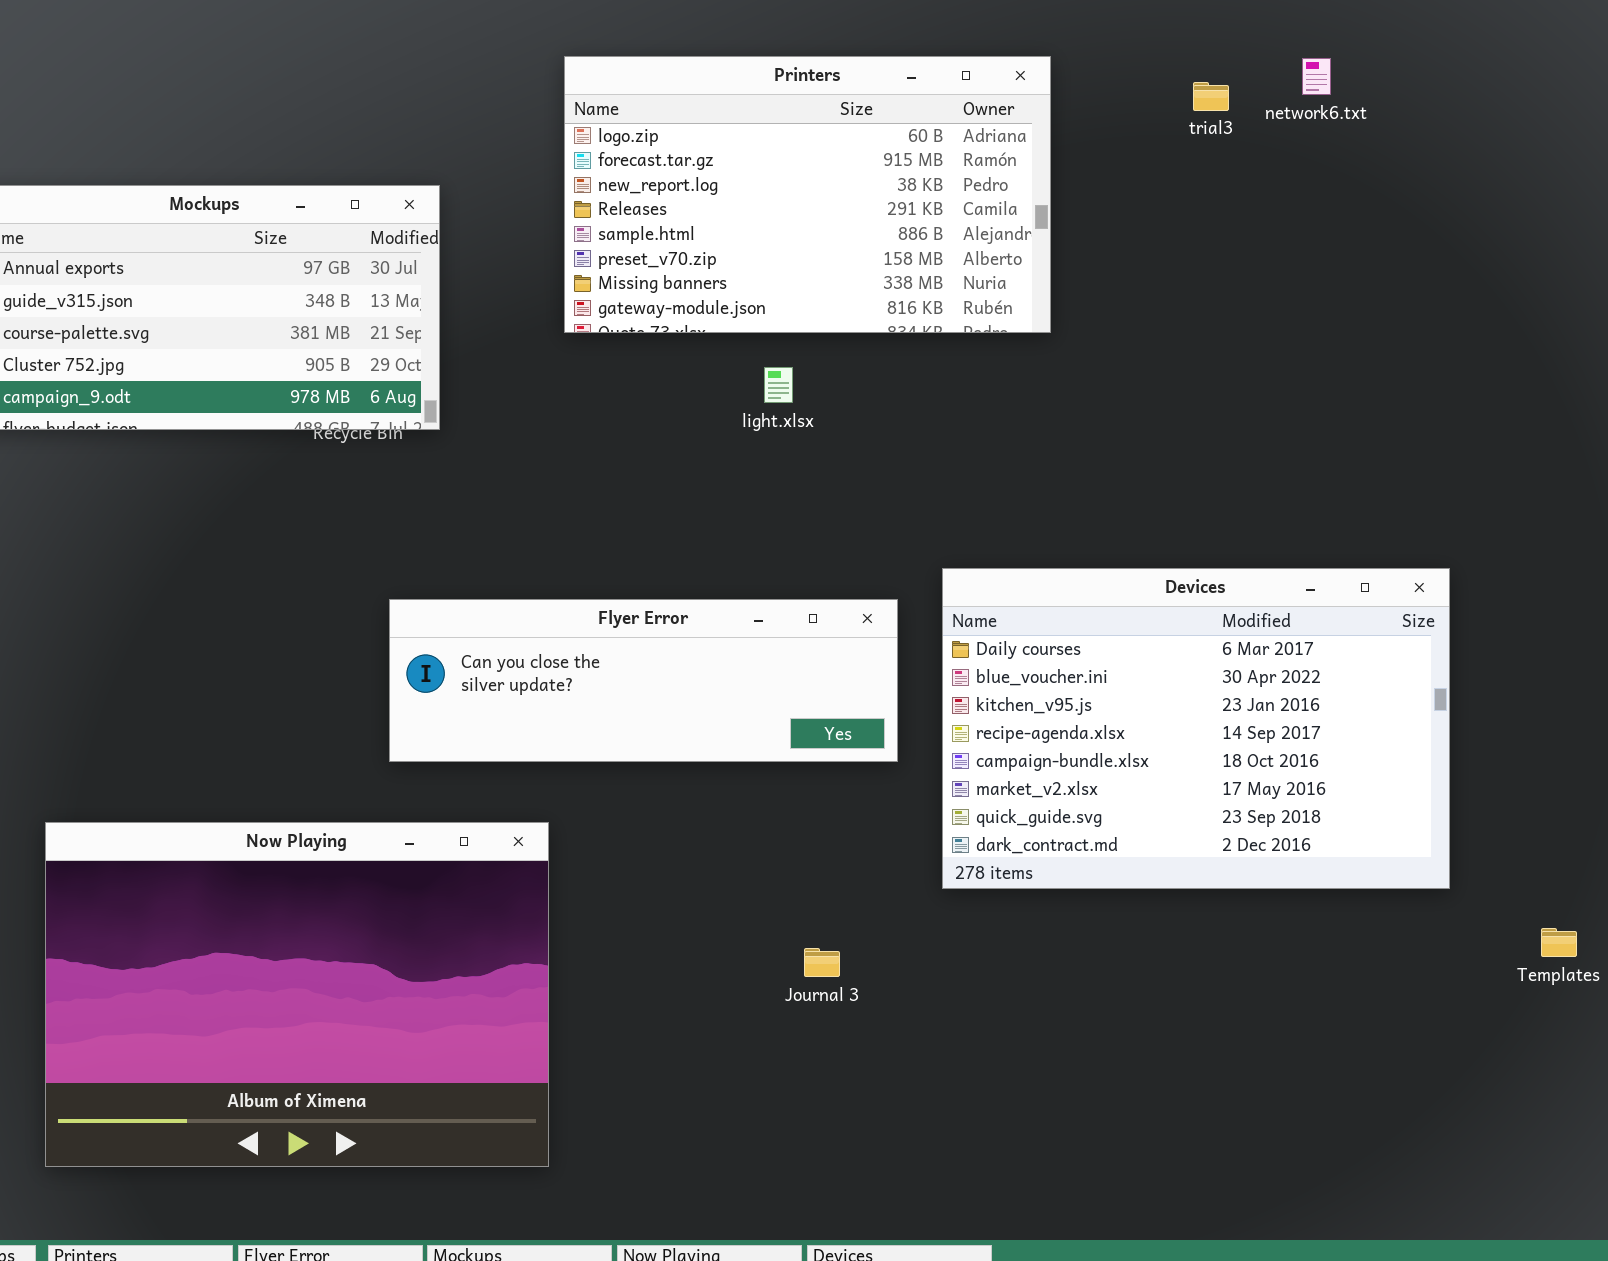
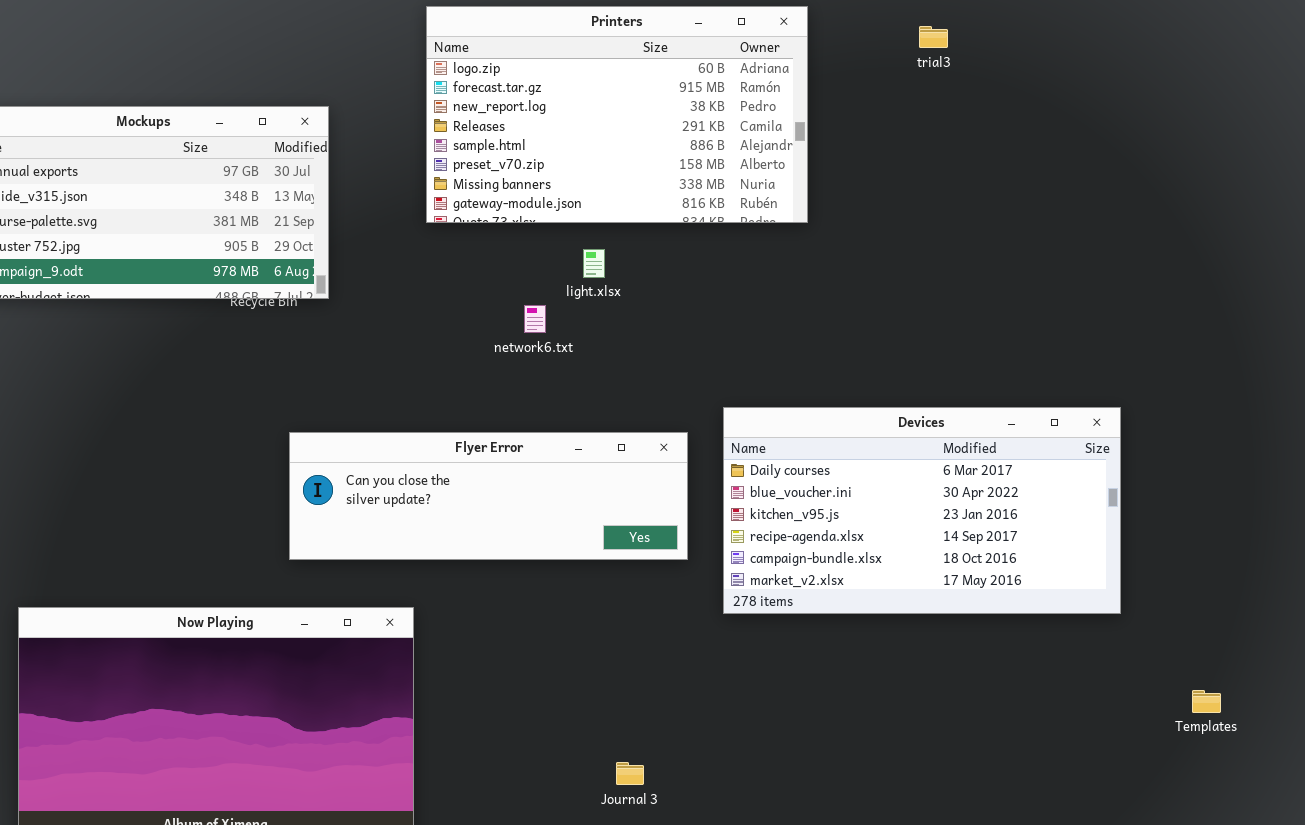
network6.txt: [1302,58,1331,95] -> [524,305,546,333], moved
Devices: [942,568,1450,889] -> [723,407,1121,614], resized
Journal 3: [804,948,840,977] -> [616,762,644,785], moved

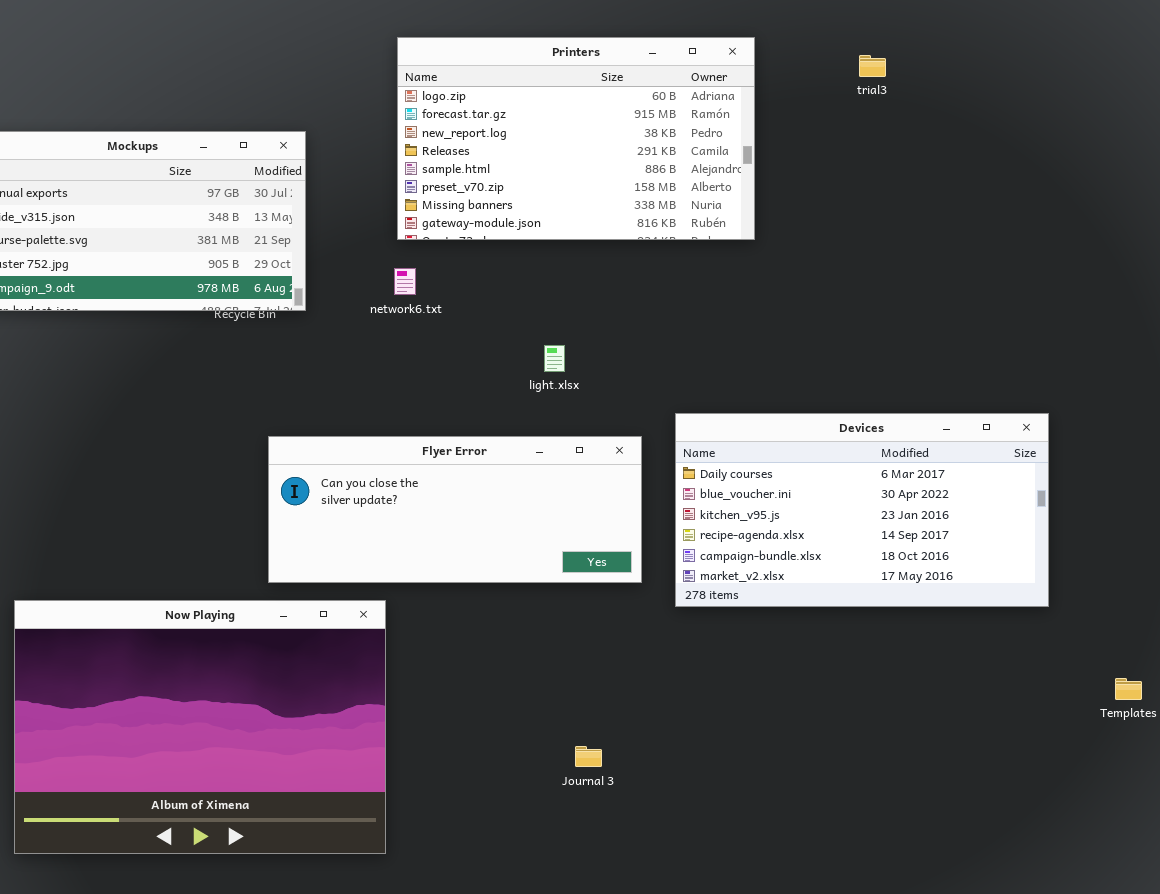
light.xlsx: [583,249,605,278] -> [544,345,565,372], moved
network6.txt: [524,305,546,333] -> [394,268,416,295], moved
Flyer Error: [289,432,688,560] -> [268,436,642,583], resized

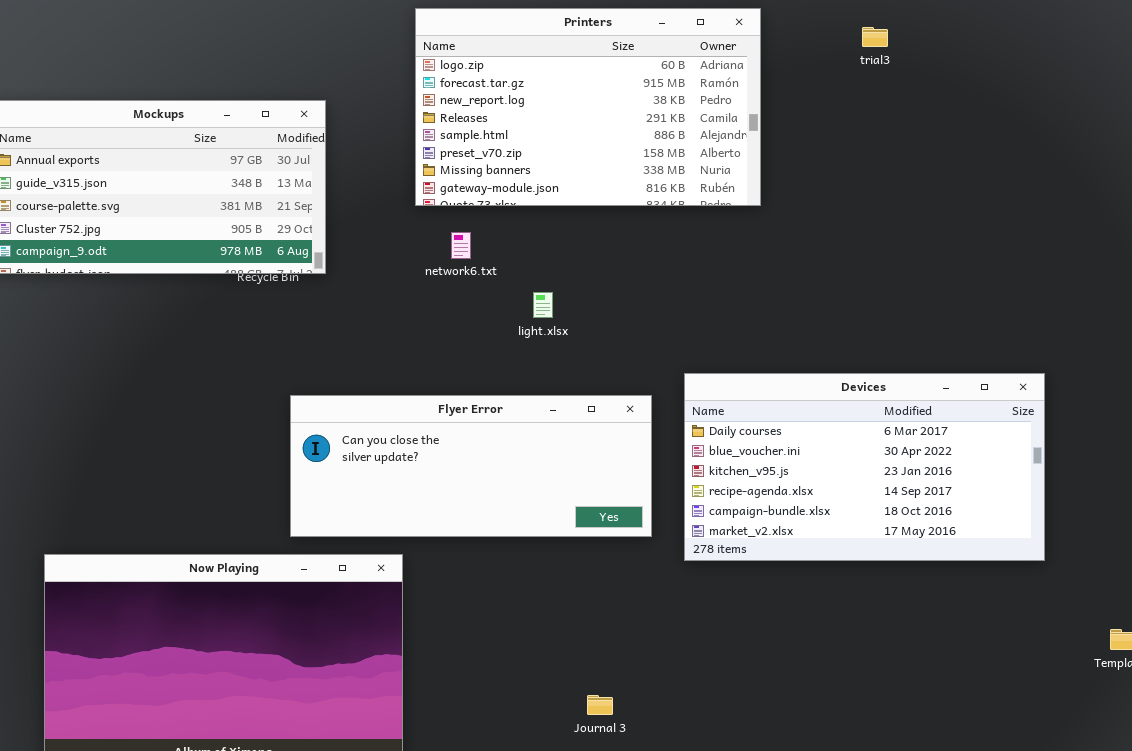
network6.txt: [394,268,416,295] -> [451,232,471,259], moved
light.xlsx: [544,345,565,372] -> [533,292,553,318], moved

